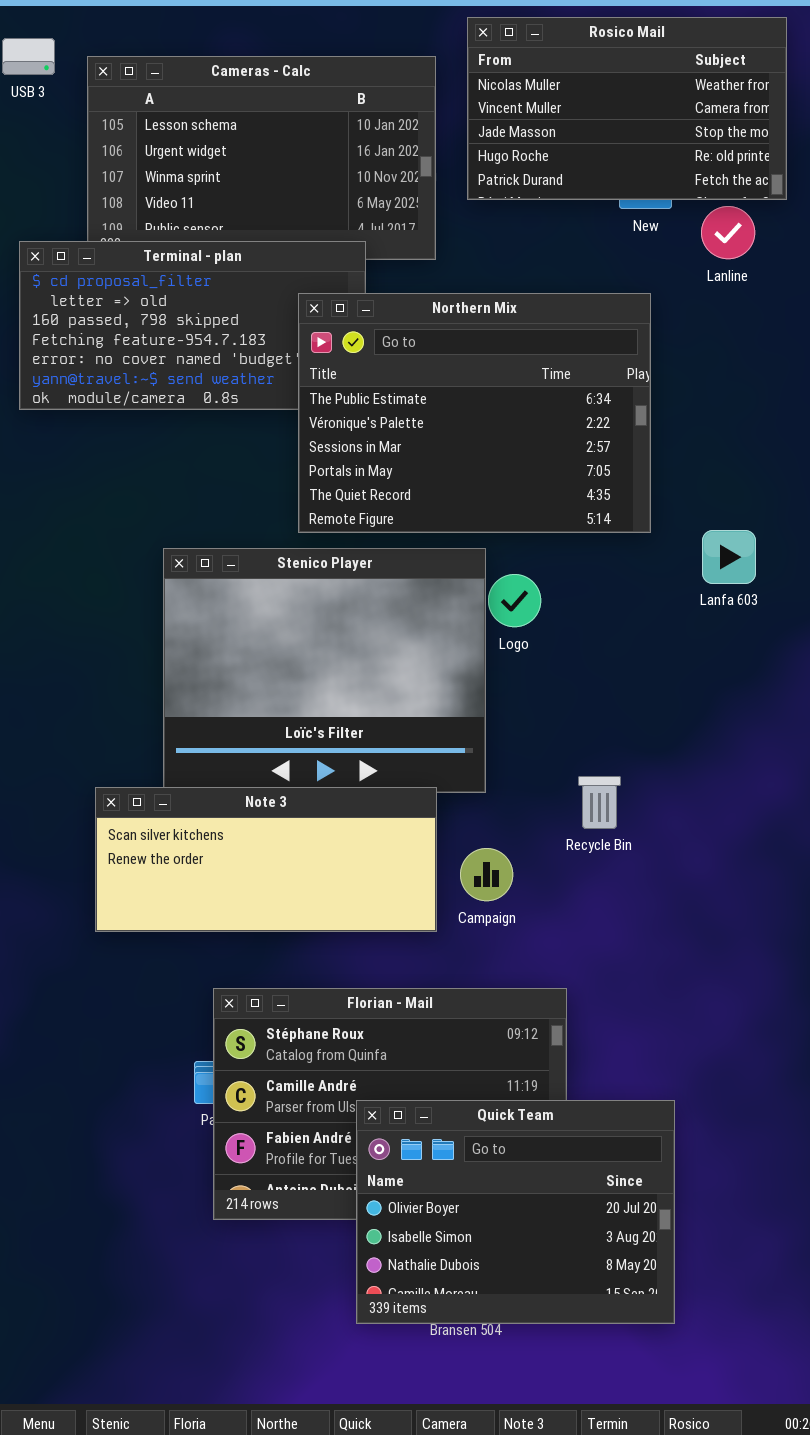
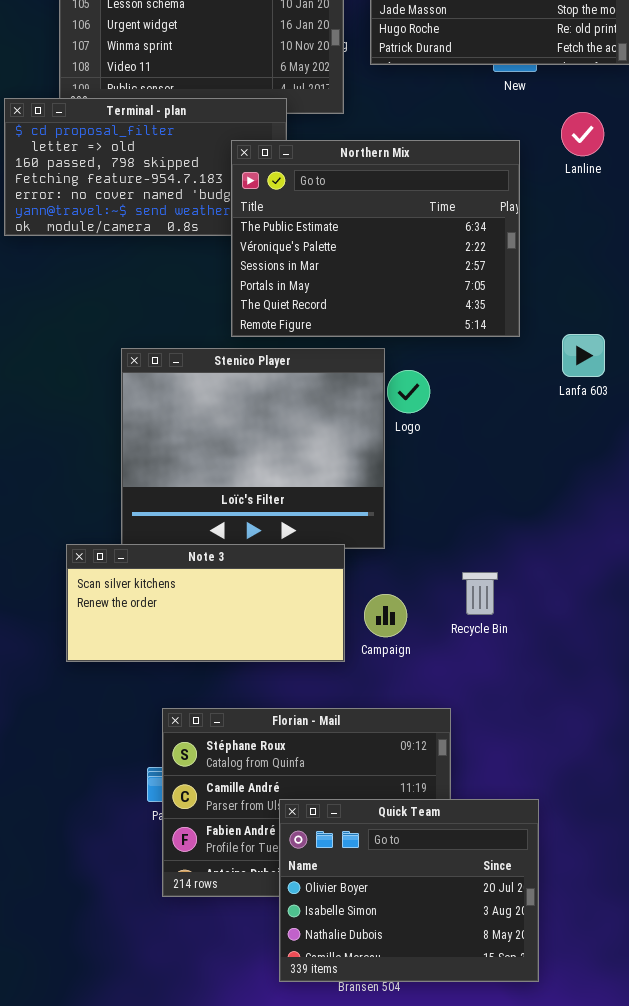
Lanline: [701,206,755,259] -> [561,112,604,156], moved
Recycle Bin: [578,776,621,829] -> [462,572,498,615], moved

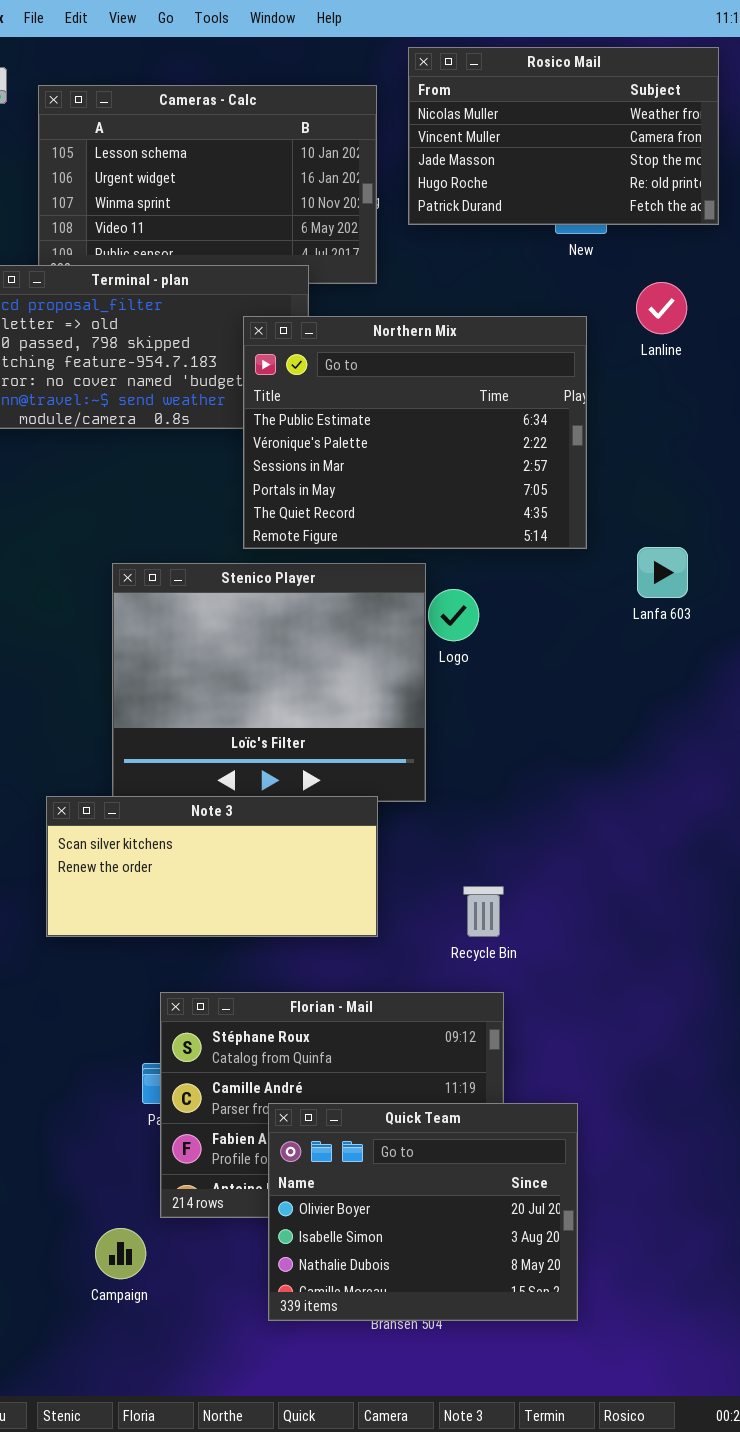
Recycle Bin: [462,572,498,615] -> [463,886,504,937], moved
Campaign: [364,594,407,637] -> [95,1228,146,1279], moved
Quick Team: [279,799,539,982] -> [268,1103,578,1321], moved

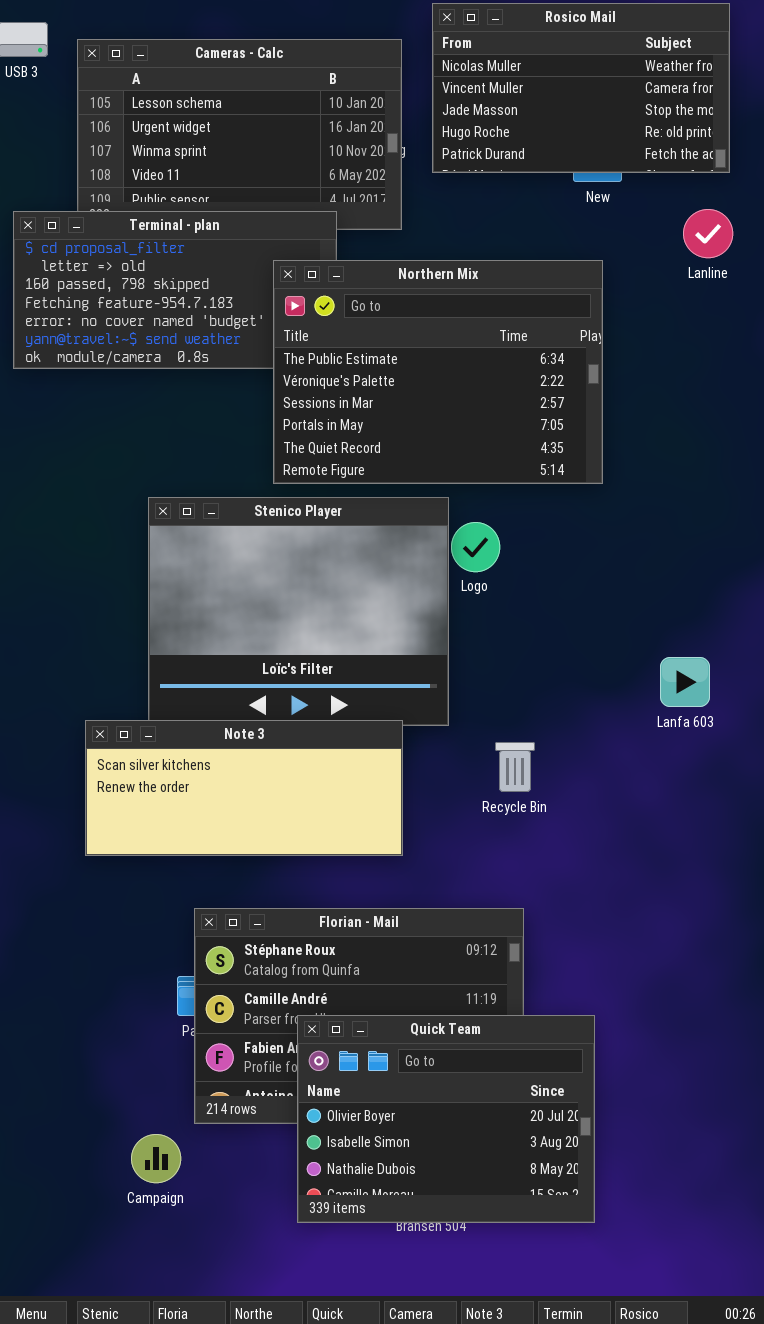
Lanline: [636,282,687,334] -> [683,209,733,258], moved
Lanfa 603: [637,547,688,598] -> [660,657,710,707], moved
Recycle Bin: [463,886,504,937] -> [495,742,535,792], moved

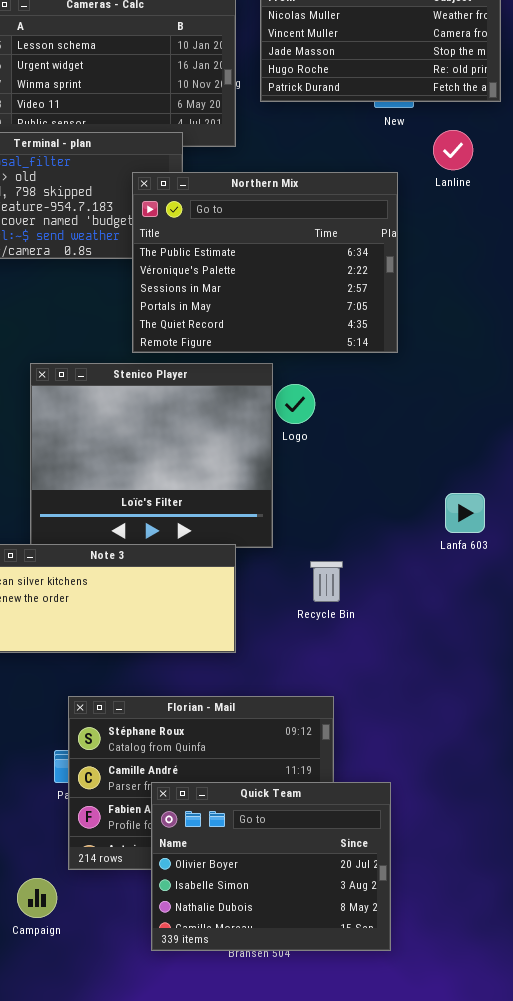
Lanline: [683,209,733,258] -> [433,130,473,170], moved

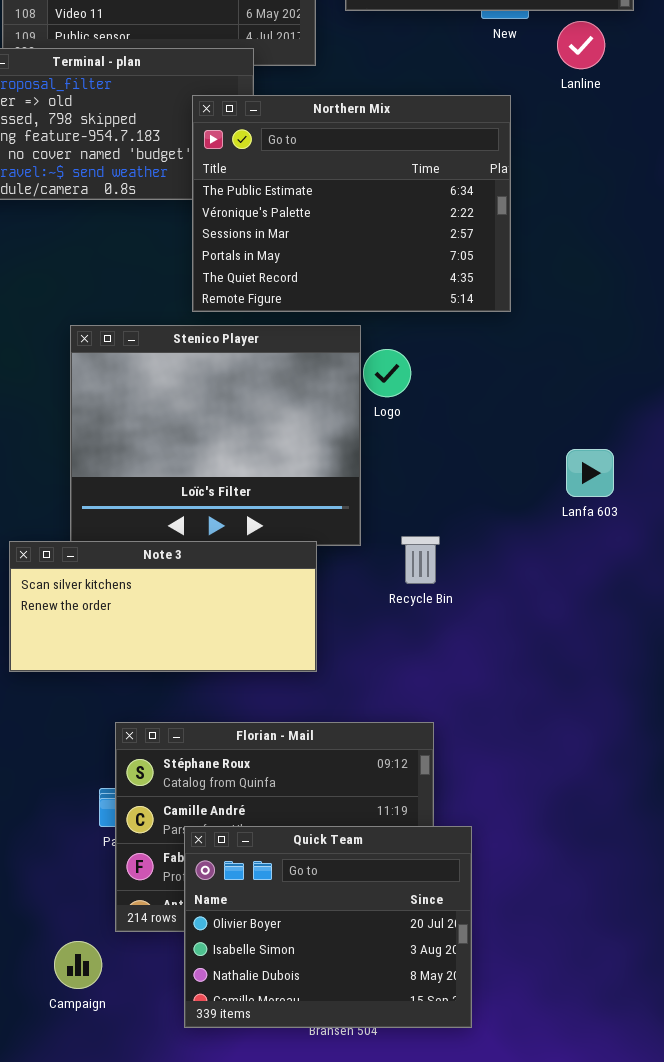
Lanline: [433,130,473,170] -> [557,21,605,69], moved
Lanfa 603: [445,493,485,533] -> [566,449,614,497], moved
Recycle Bin: [310,561,343,602] -> [401,536,440,584], moved
Quick Team: [151,782,391,951] -> [184,826,472,1028], moved

